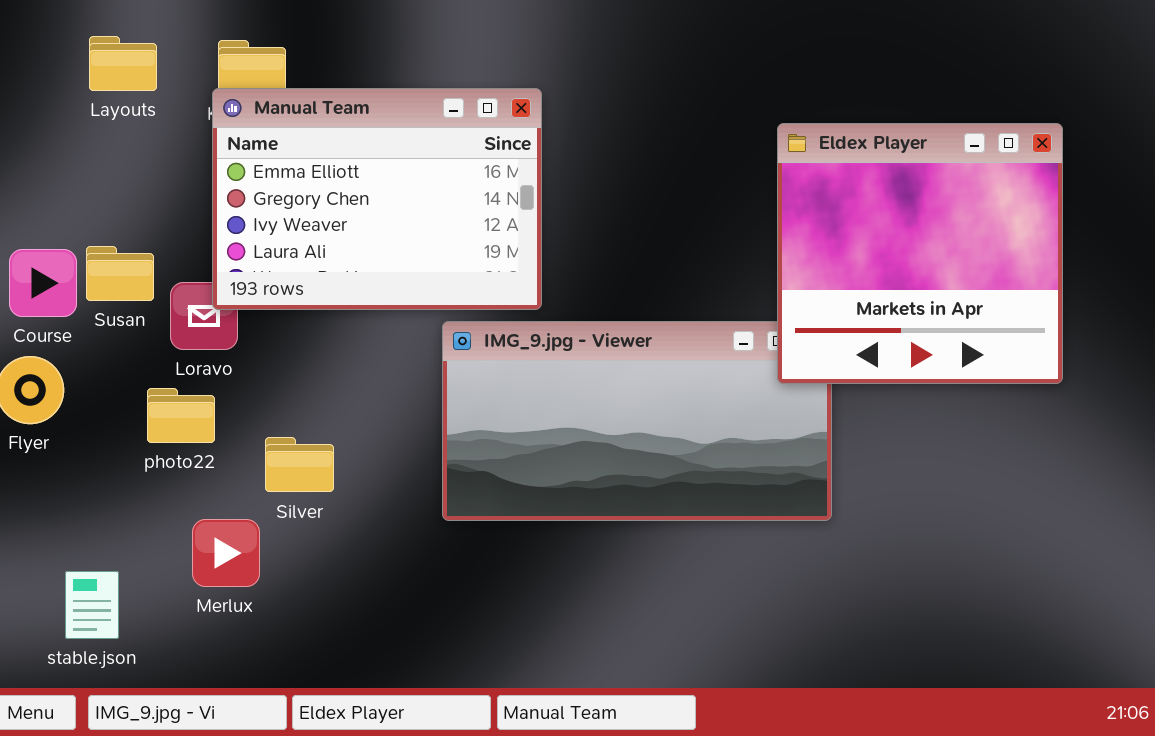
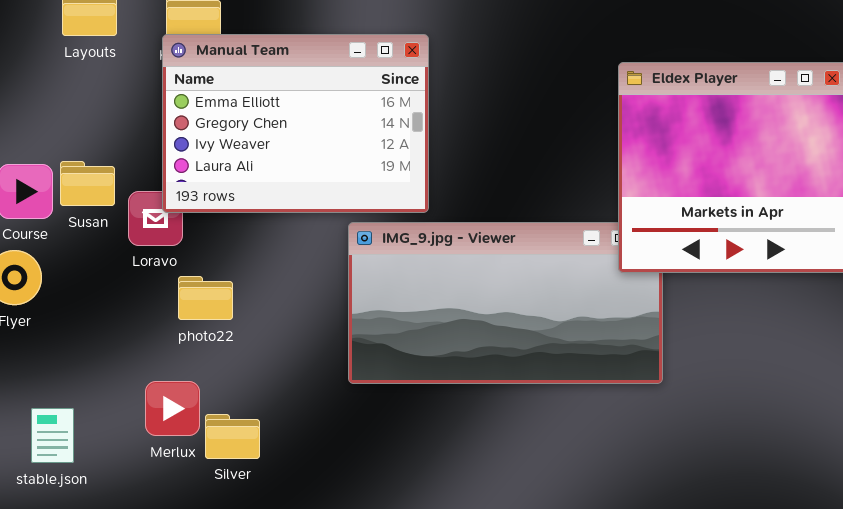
photo22: [147,388,215,443] -> [178,276,233,320], moved
Silver: [265,437,334,492] -> [205,414,260,459], moved
stable.json: [65,571,119,639] -> [31,408,74,463], moved

